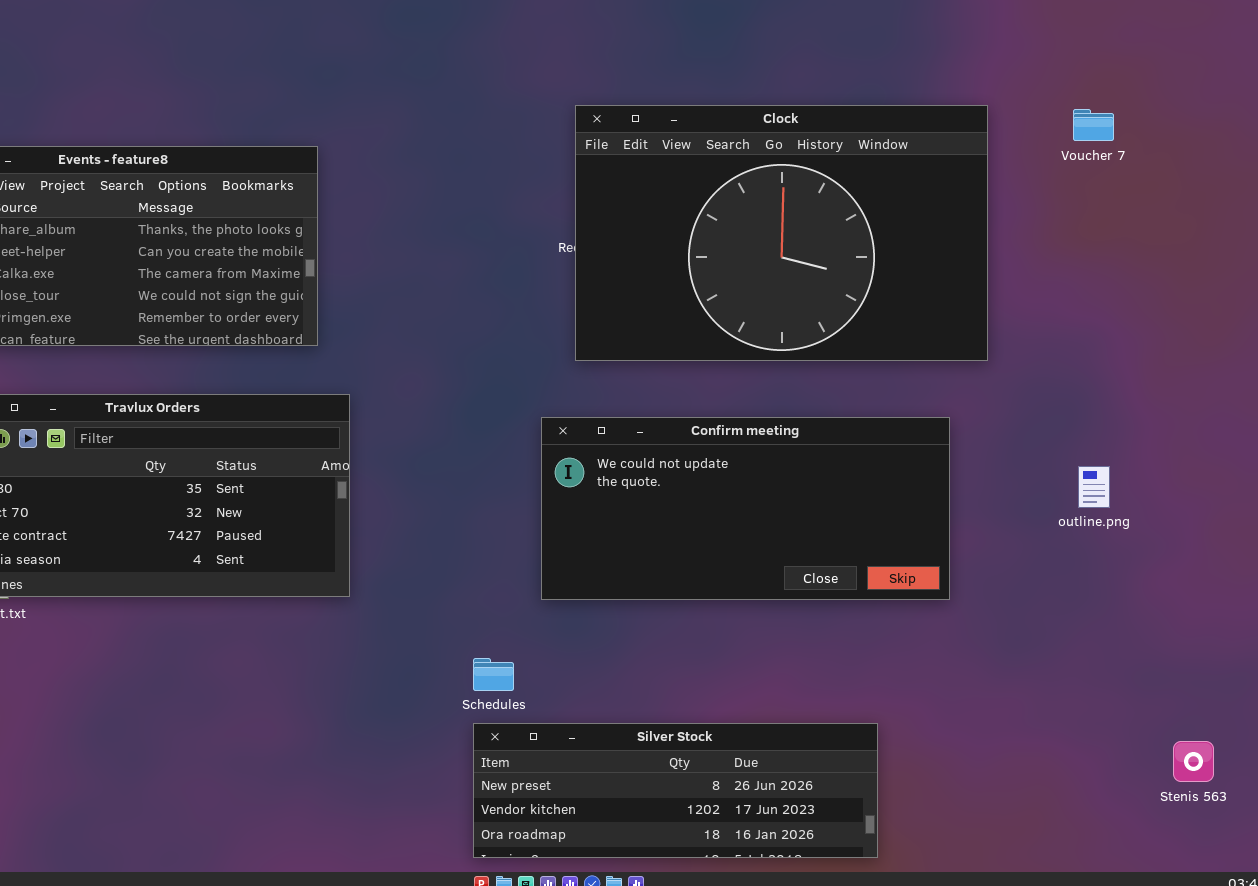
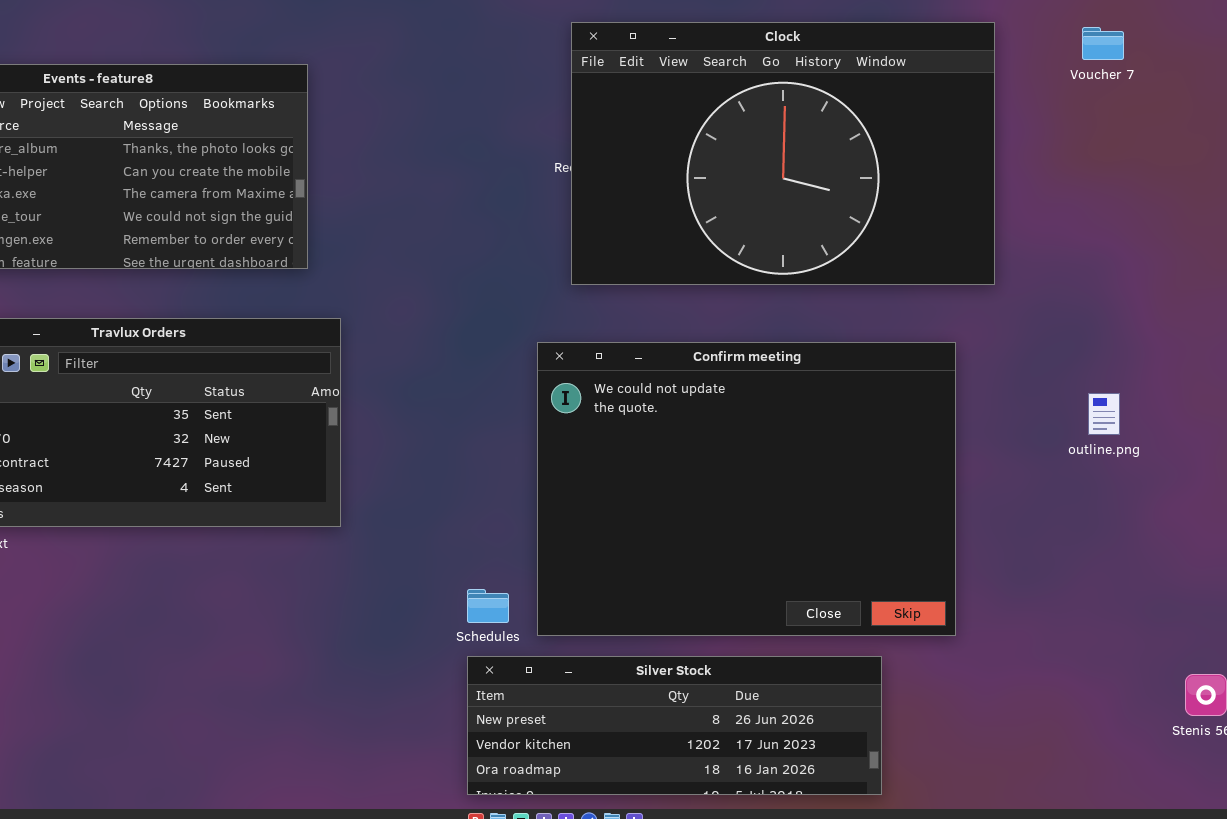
Confirm meeting: [541,417,950,600] -> [537,342,956,636], resized

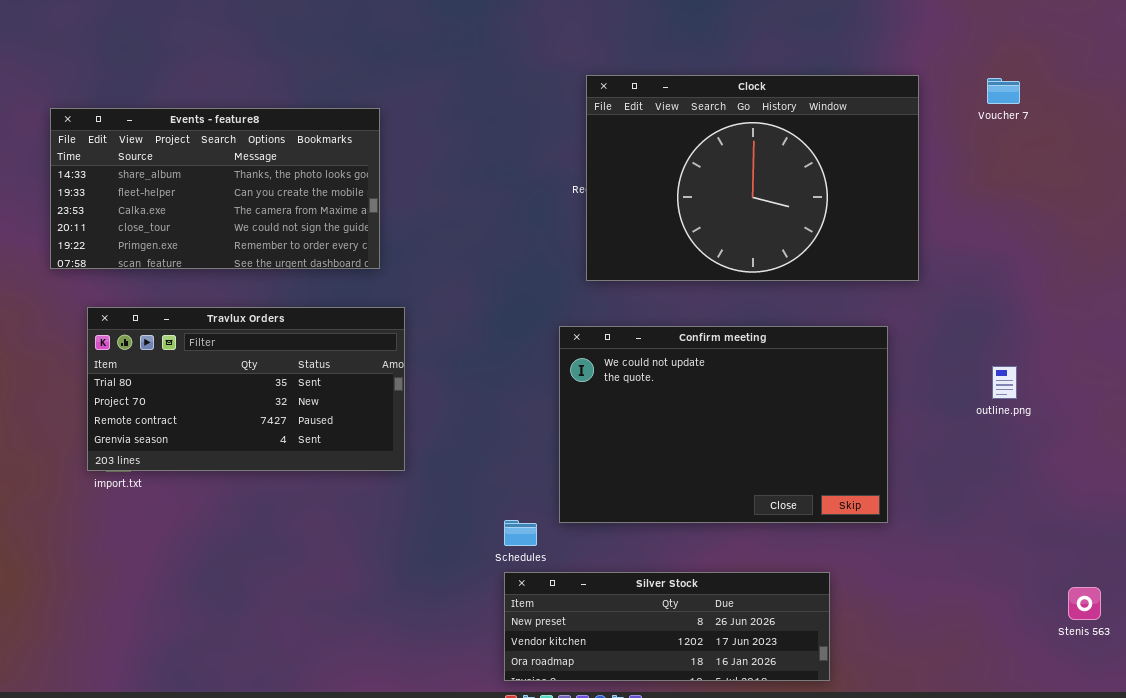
Confirm meeting: [537,342,956,636] -> [559,326,888,523], resized

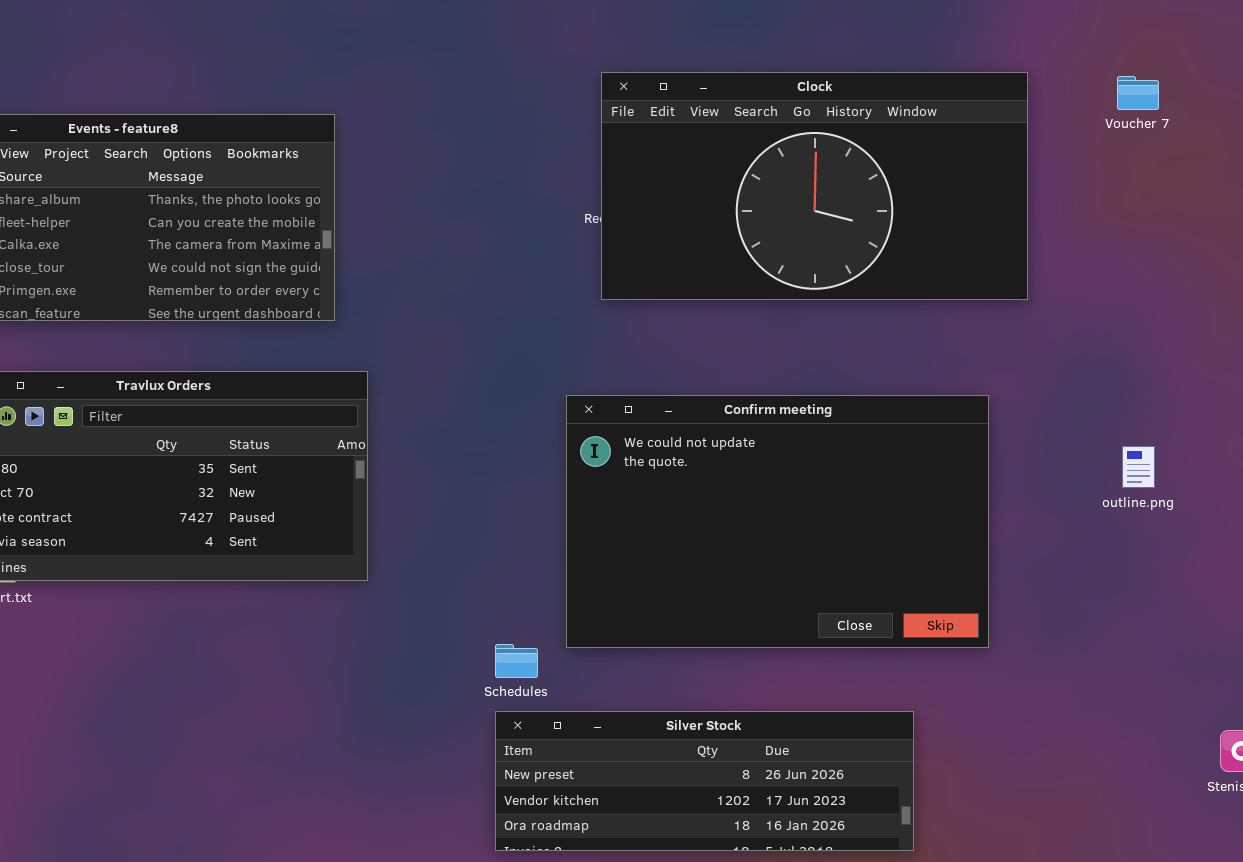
Clock: [586,75,919,281] -> [601,72,1028,300], resized

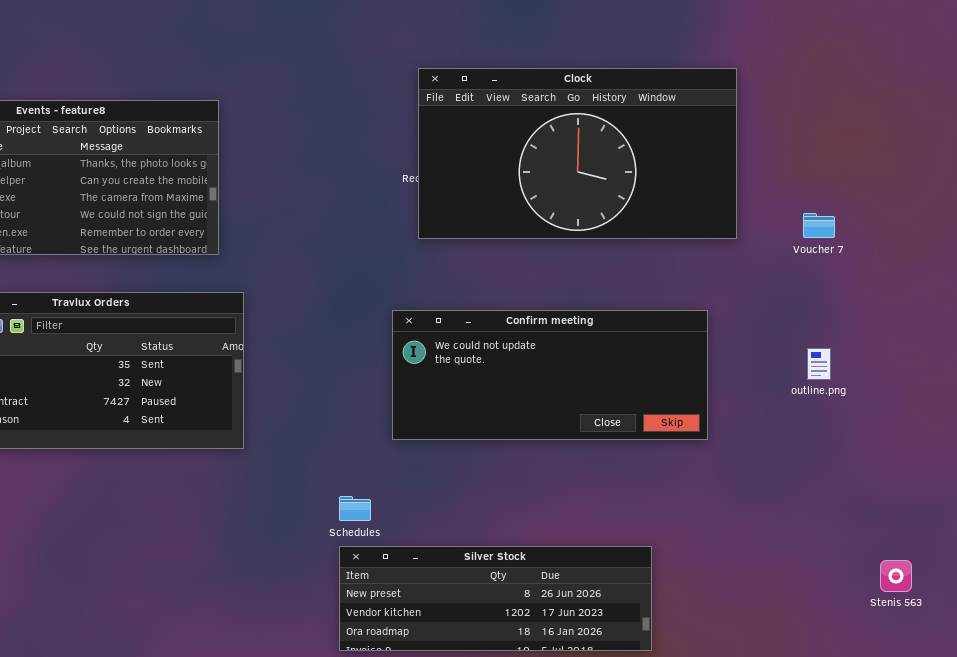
Voucher 7: [1117,76,1159,110] -> [803,213,835,238], moved
Confirm meeting: [566,395,989,648] -> [392,310,708,440], resized

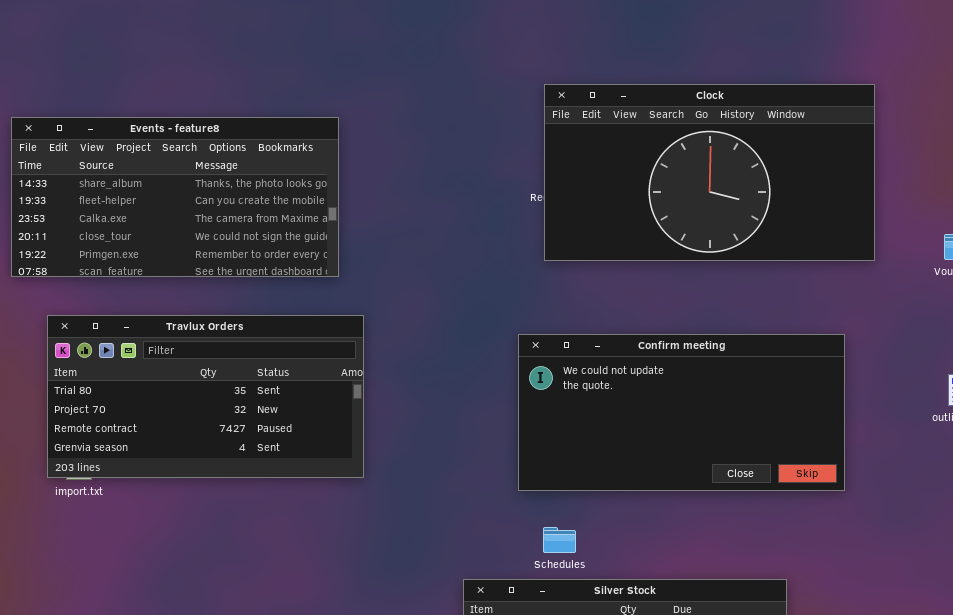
Confirm meeting: [392,310,708,440] -> [518,334,845,491], resized
Schedules: [339,496,371,521] -> [543,527,576,553], moved

